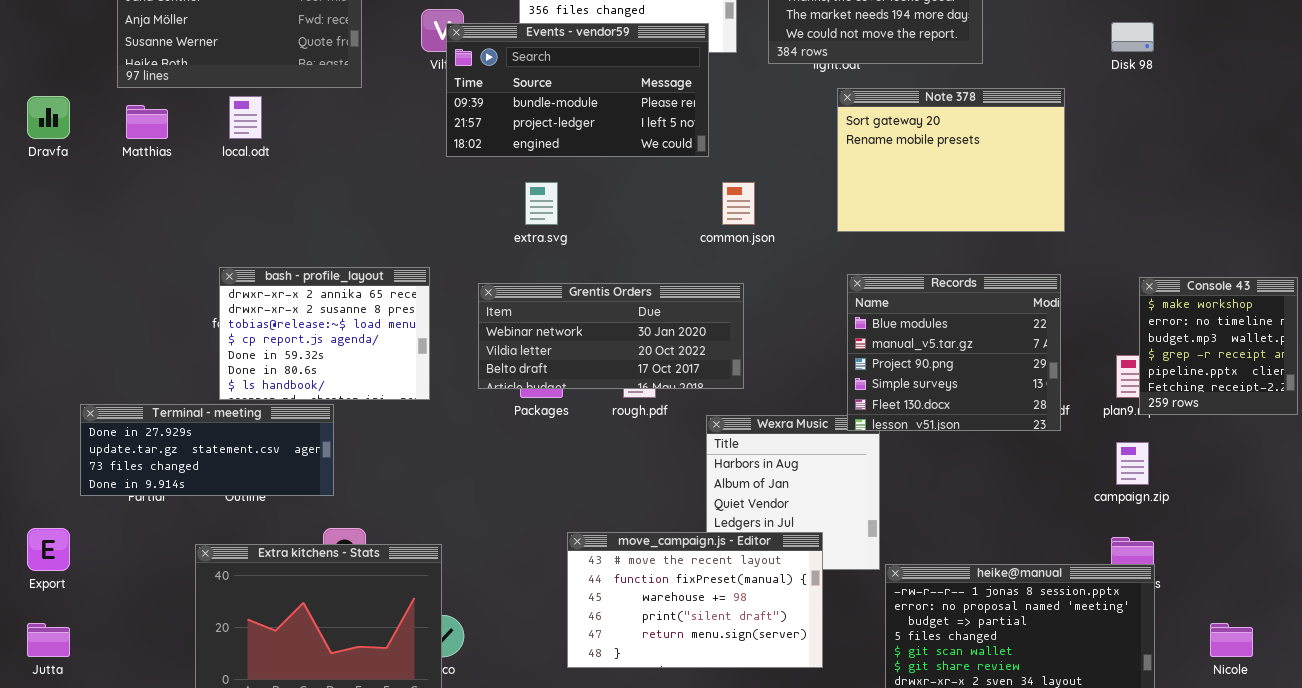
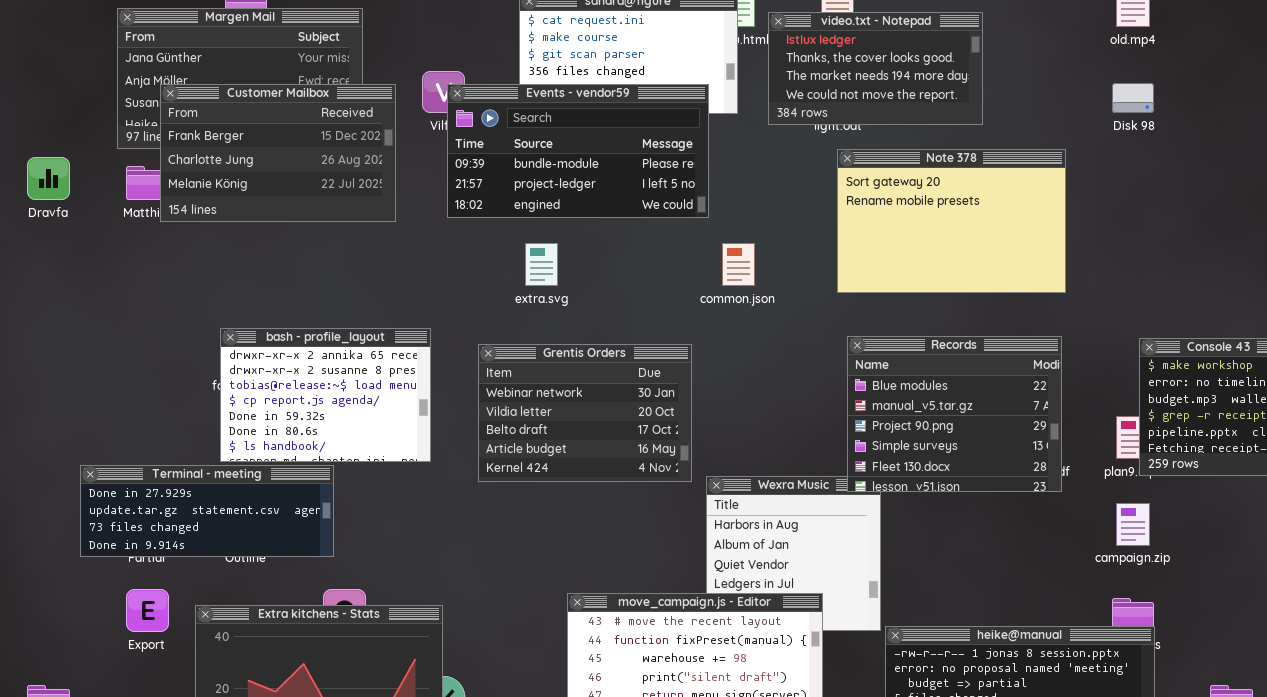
Customer Mailbox: none -> [160,84,396,222], opened
Grentis Orders: [478,283,744,389] -> [478,344,692,482], resized
Export: [27,528,70,571] -> [126,589,169,632], moved

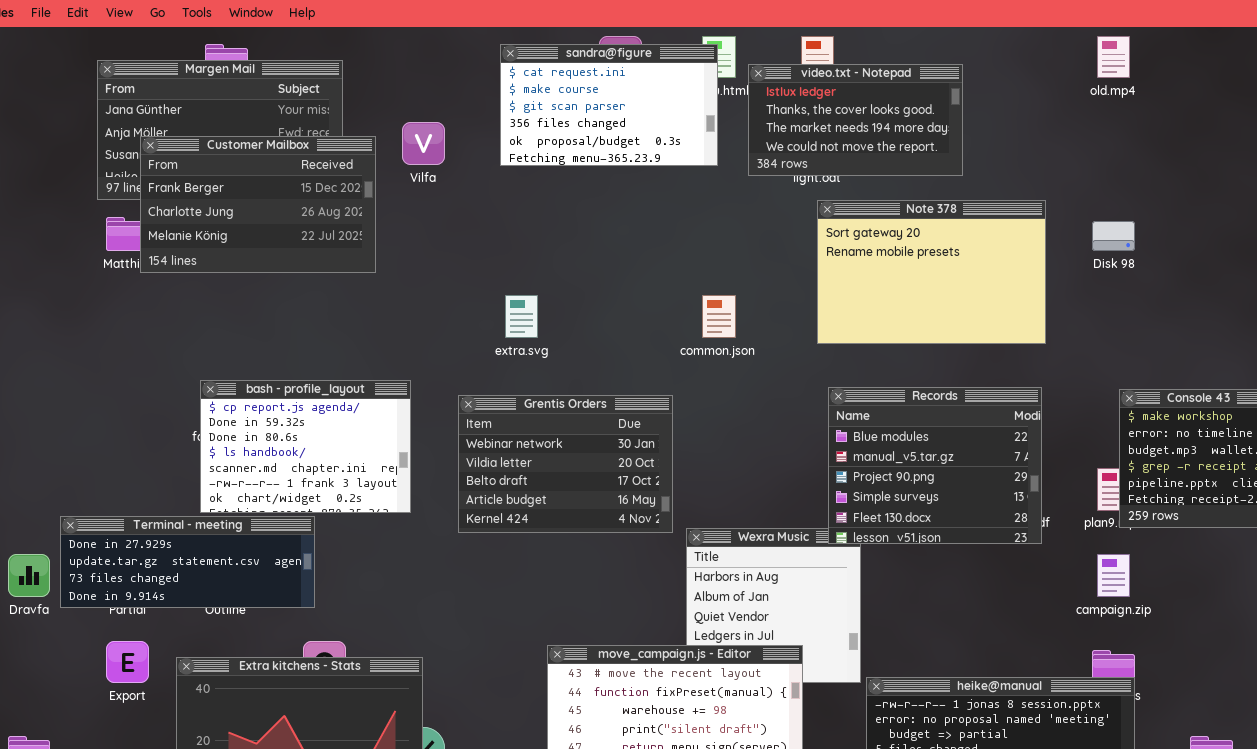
Disk 98: [1112,83,1154,113] -> [1092,221,1135,251], moved
Events - vendor59: [447,84,709,218] -> none, closed
Dravfa: [27,157,70,200] -> [8,554,50,597], moved
bash - profile_layout: [220,328,431,462] -> [200,380,411,513], scrolled down 3 rows

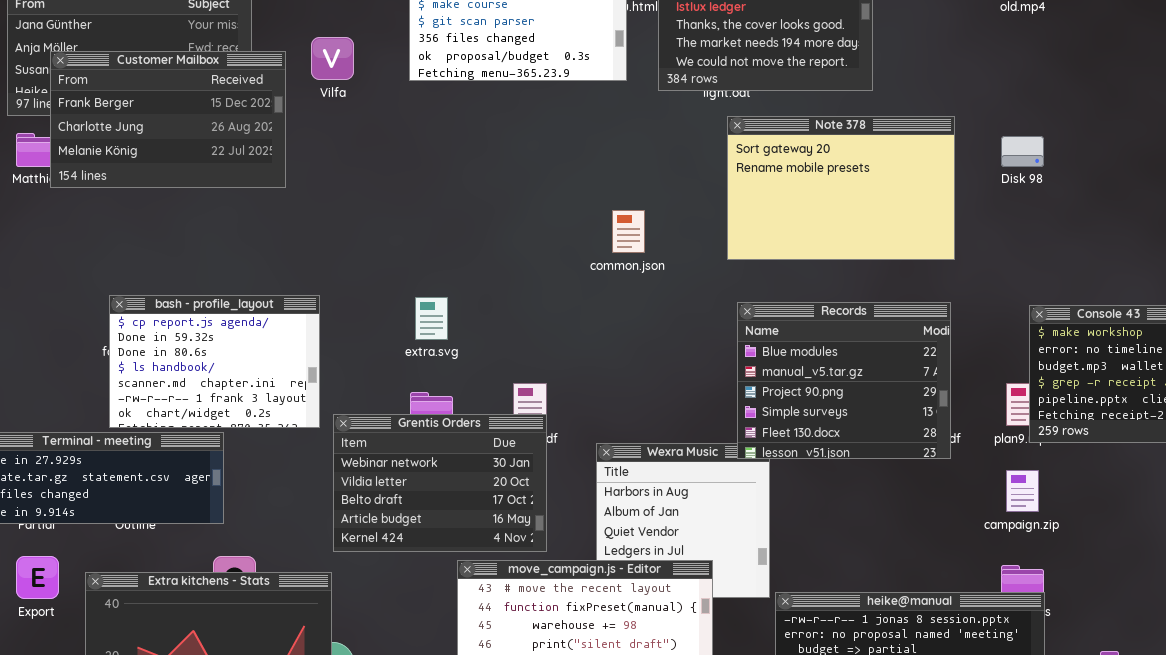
extra.svg: [505,295,538,338] -> [415,297,448,340], moved
Grentis Orders: [458,395,673,533] -> [333,414,547,552], moved

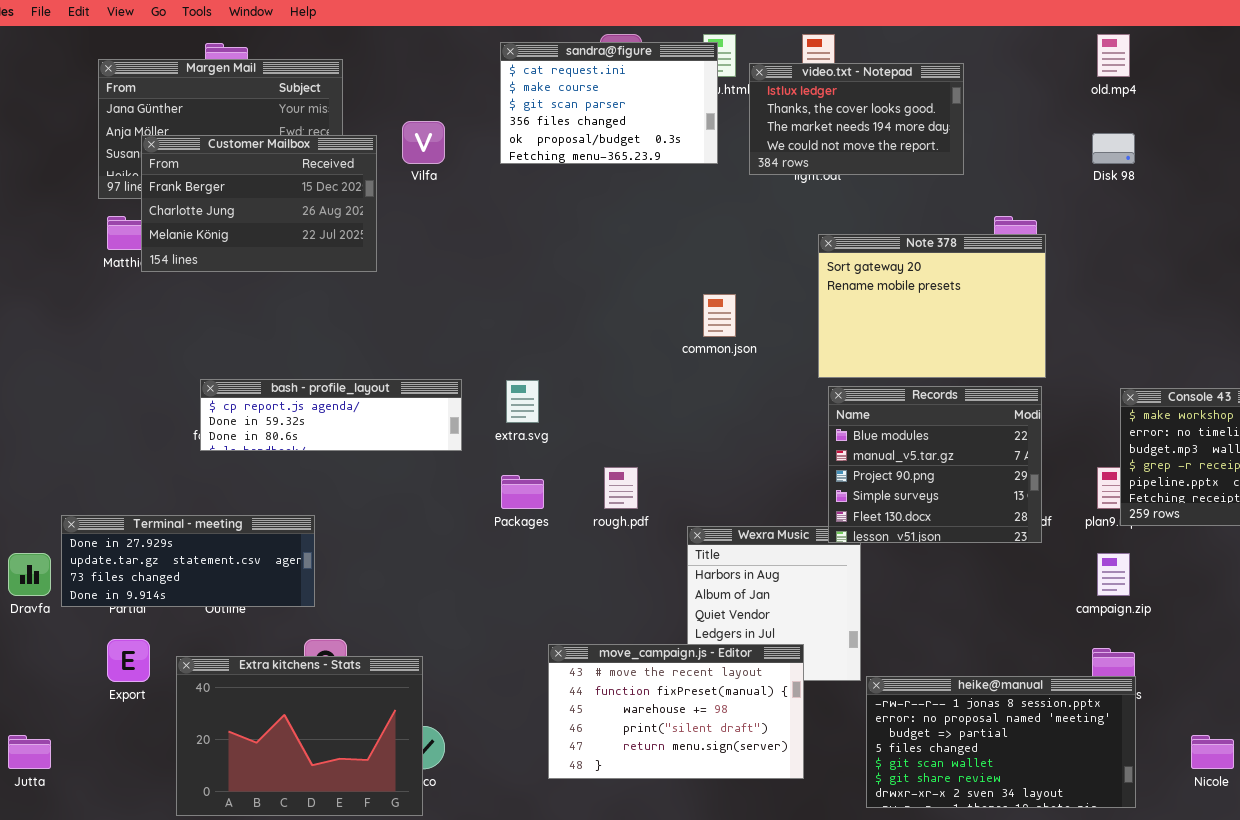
Note 378: [727,116,955,260] -> [818,234,1046,378], moved
Disk 98: [1001,136,1044,167] -> [1092,133,1135,164], moved
bash - profile_layout: [109,295,320,428] -> [200,379,462,451], resized
Grentis Orders: [333,414,547,552] -> none, closed

